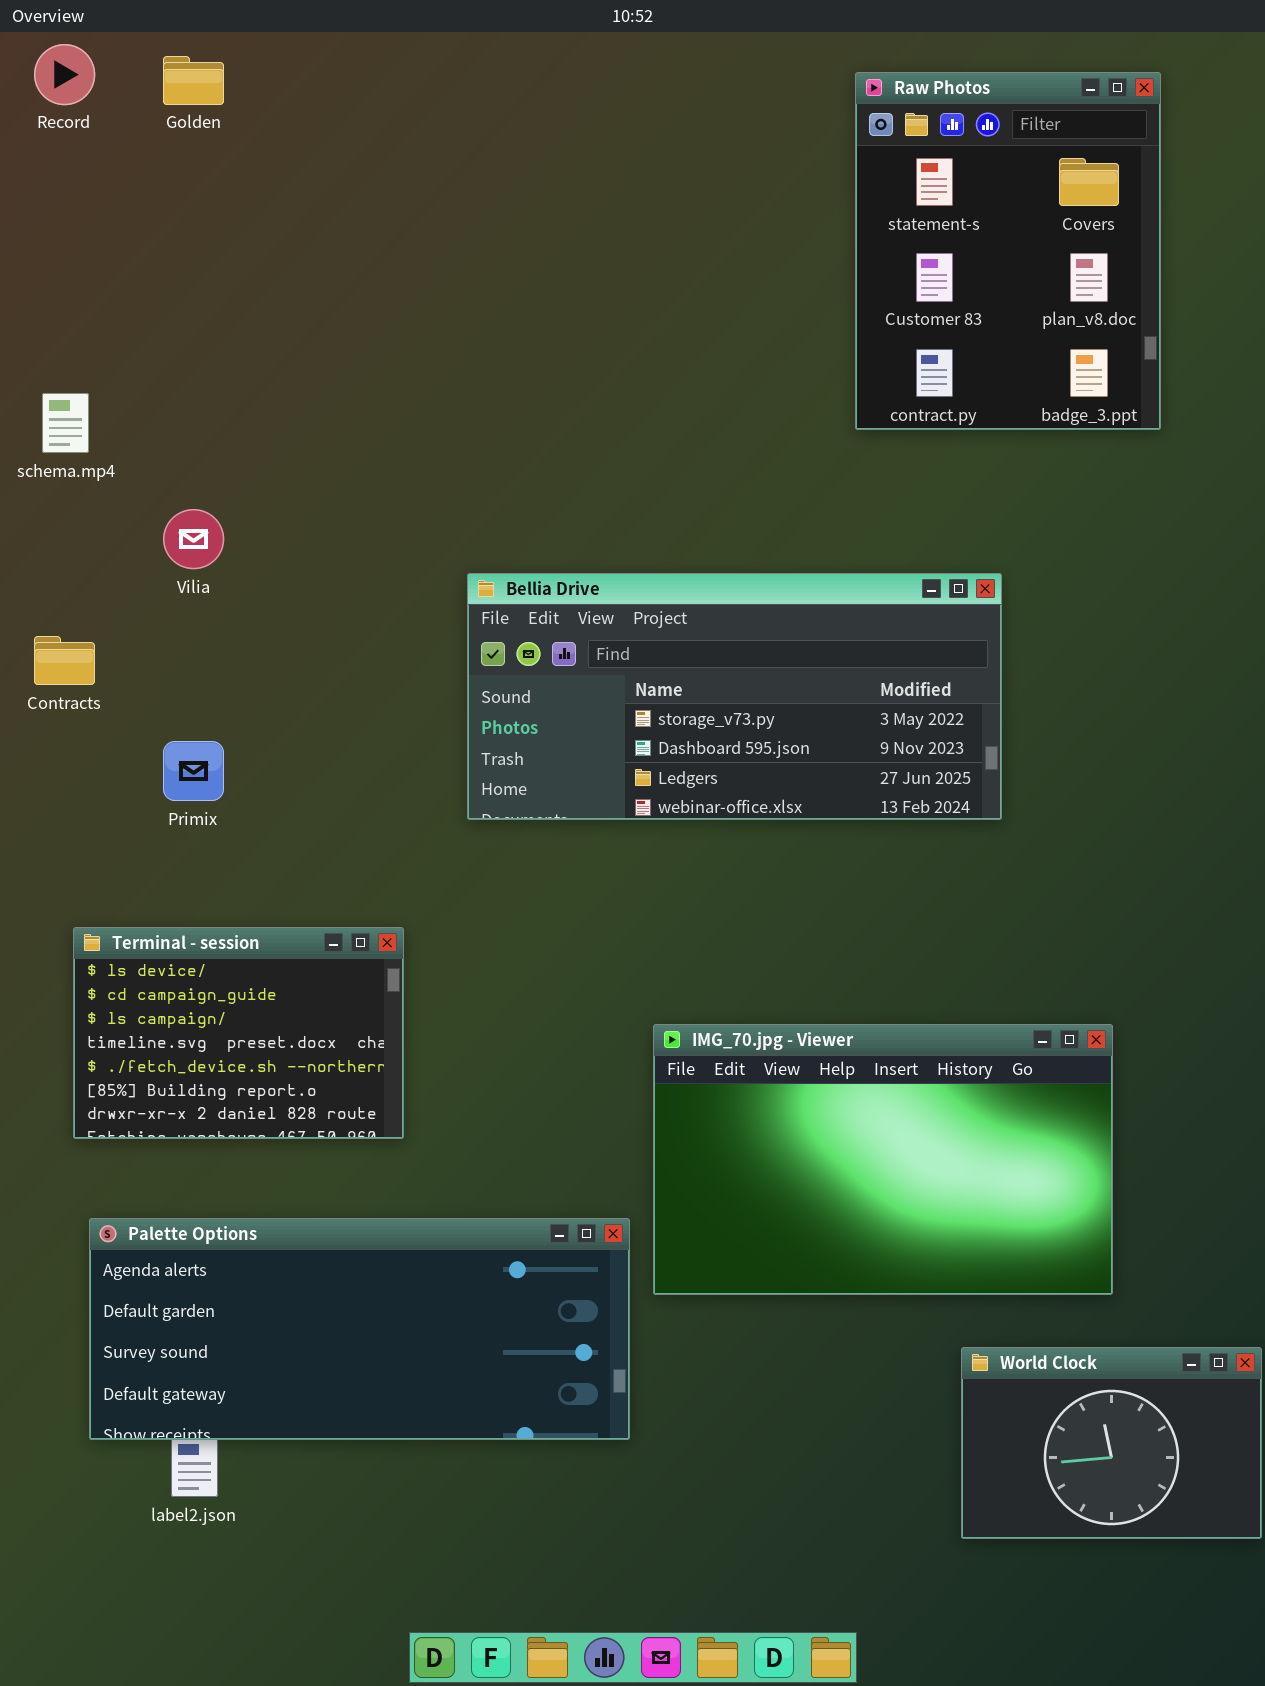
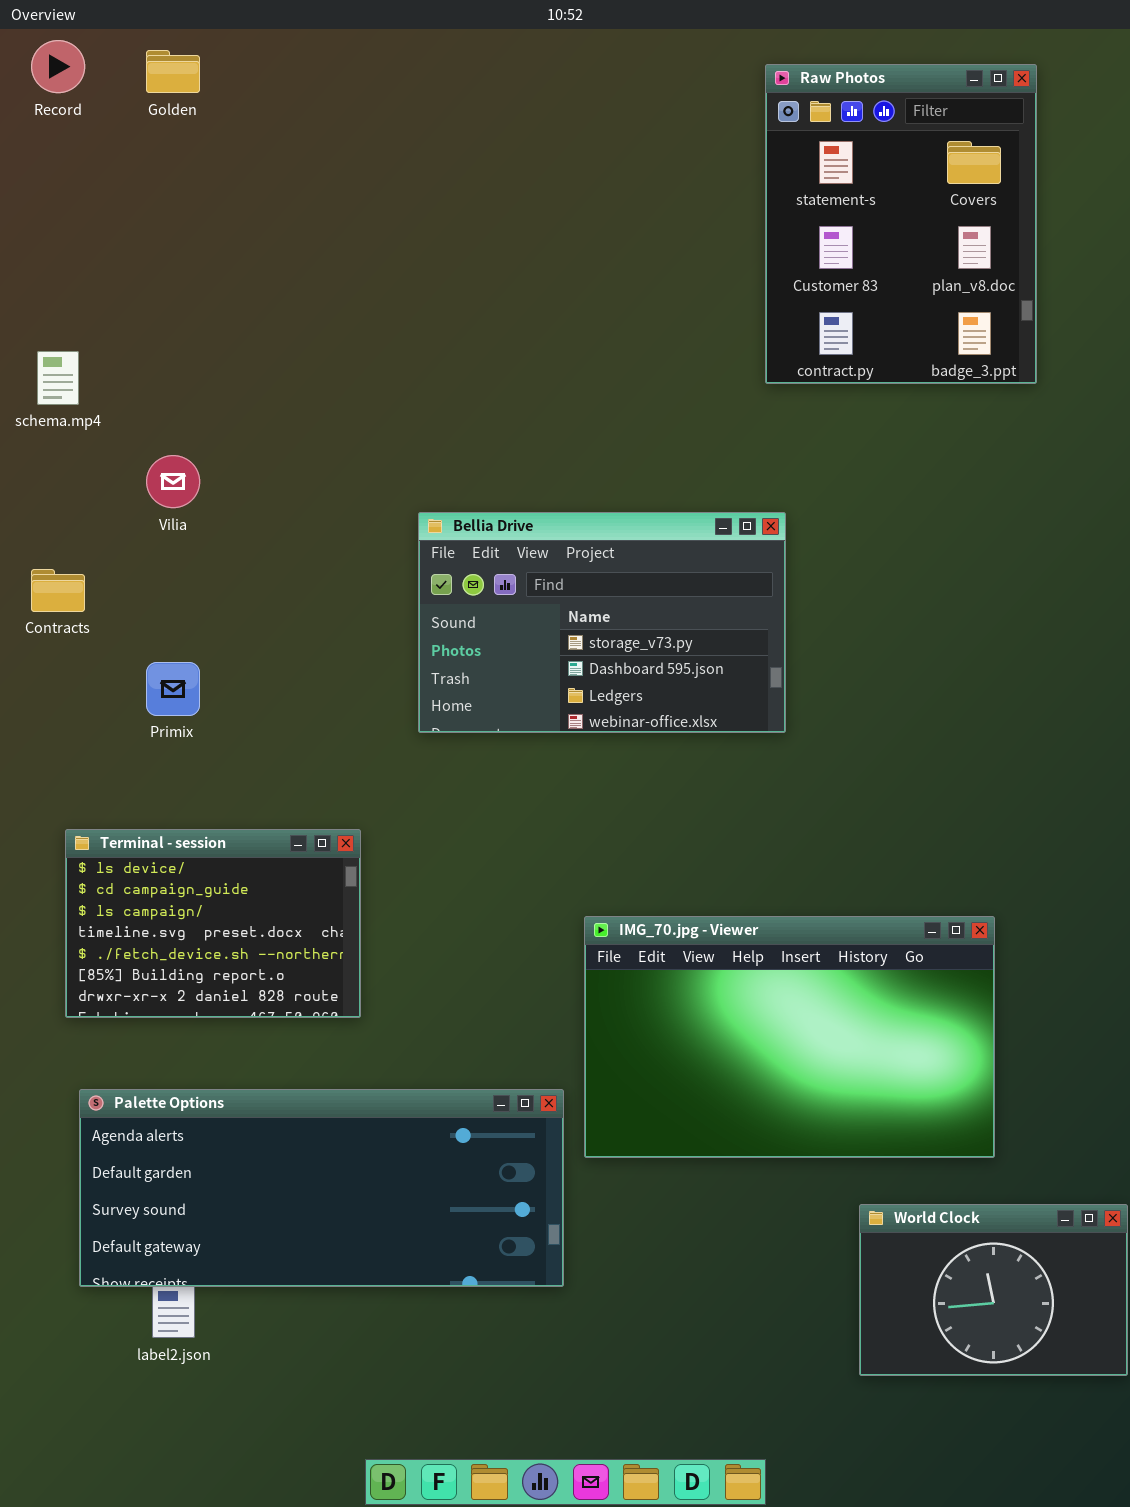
Bellia Drive: [467,573,1002,820] -> [418,512,786,733], resized

